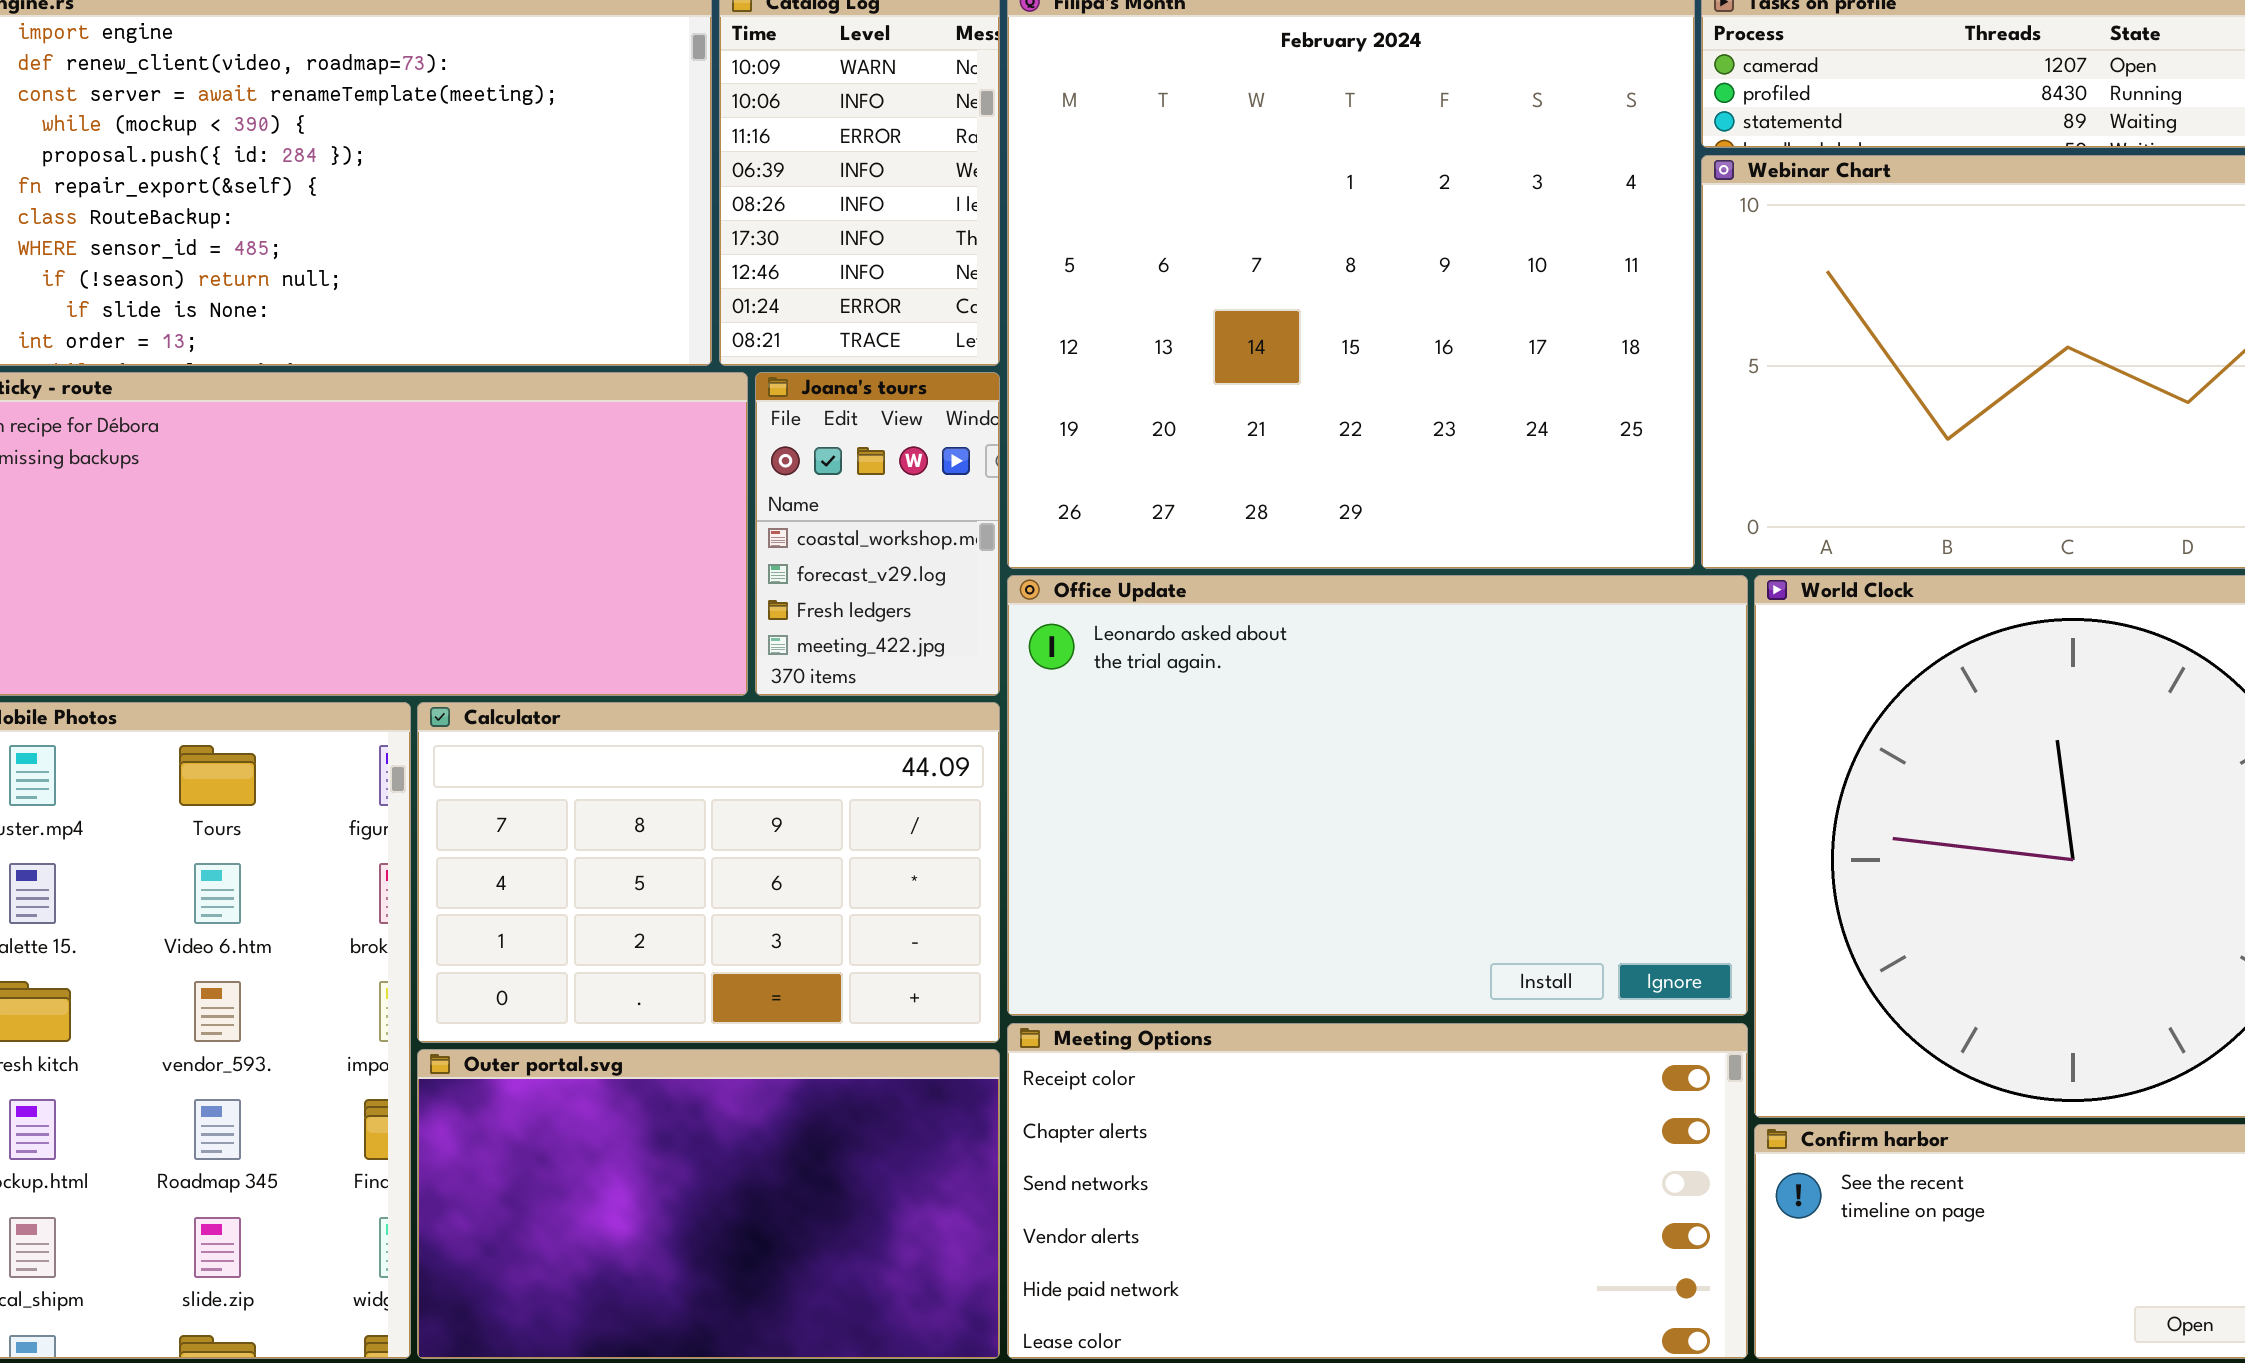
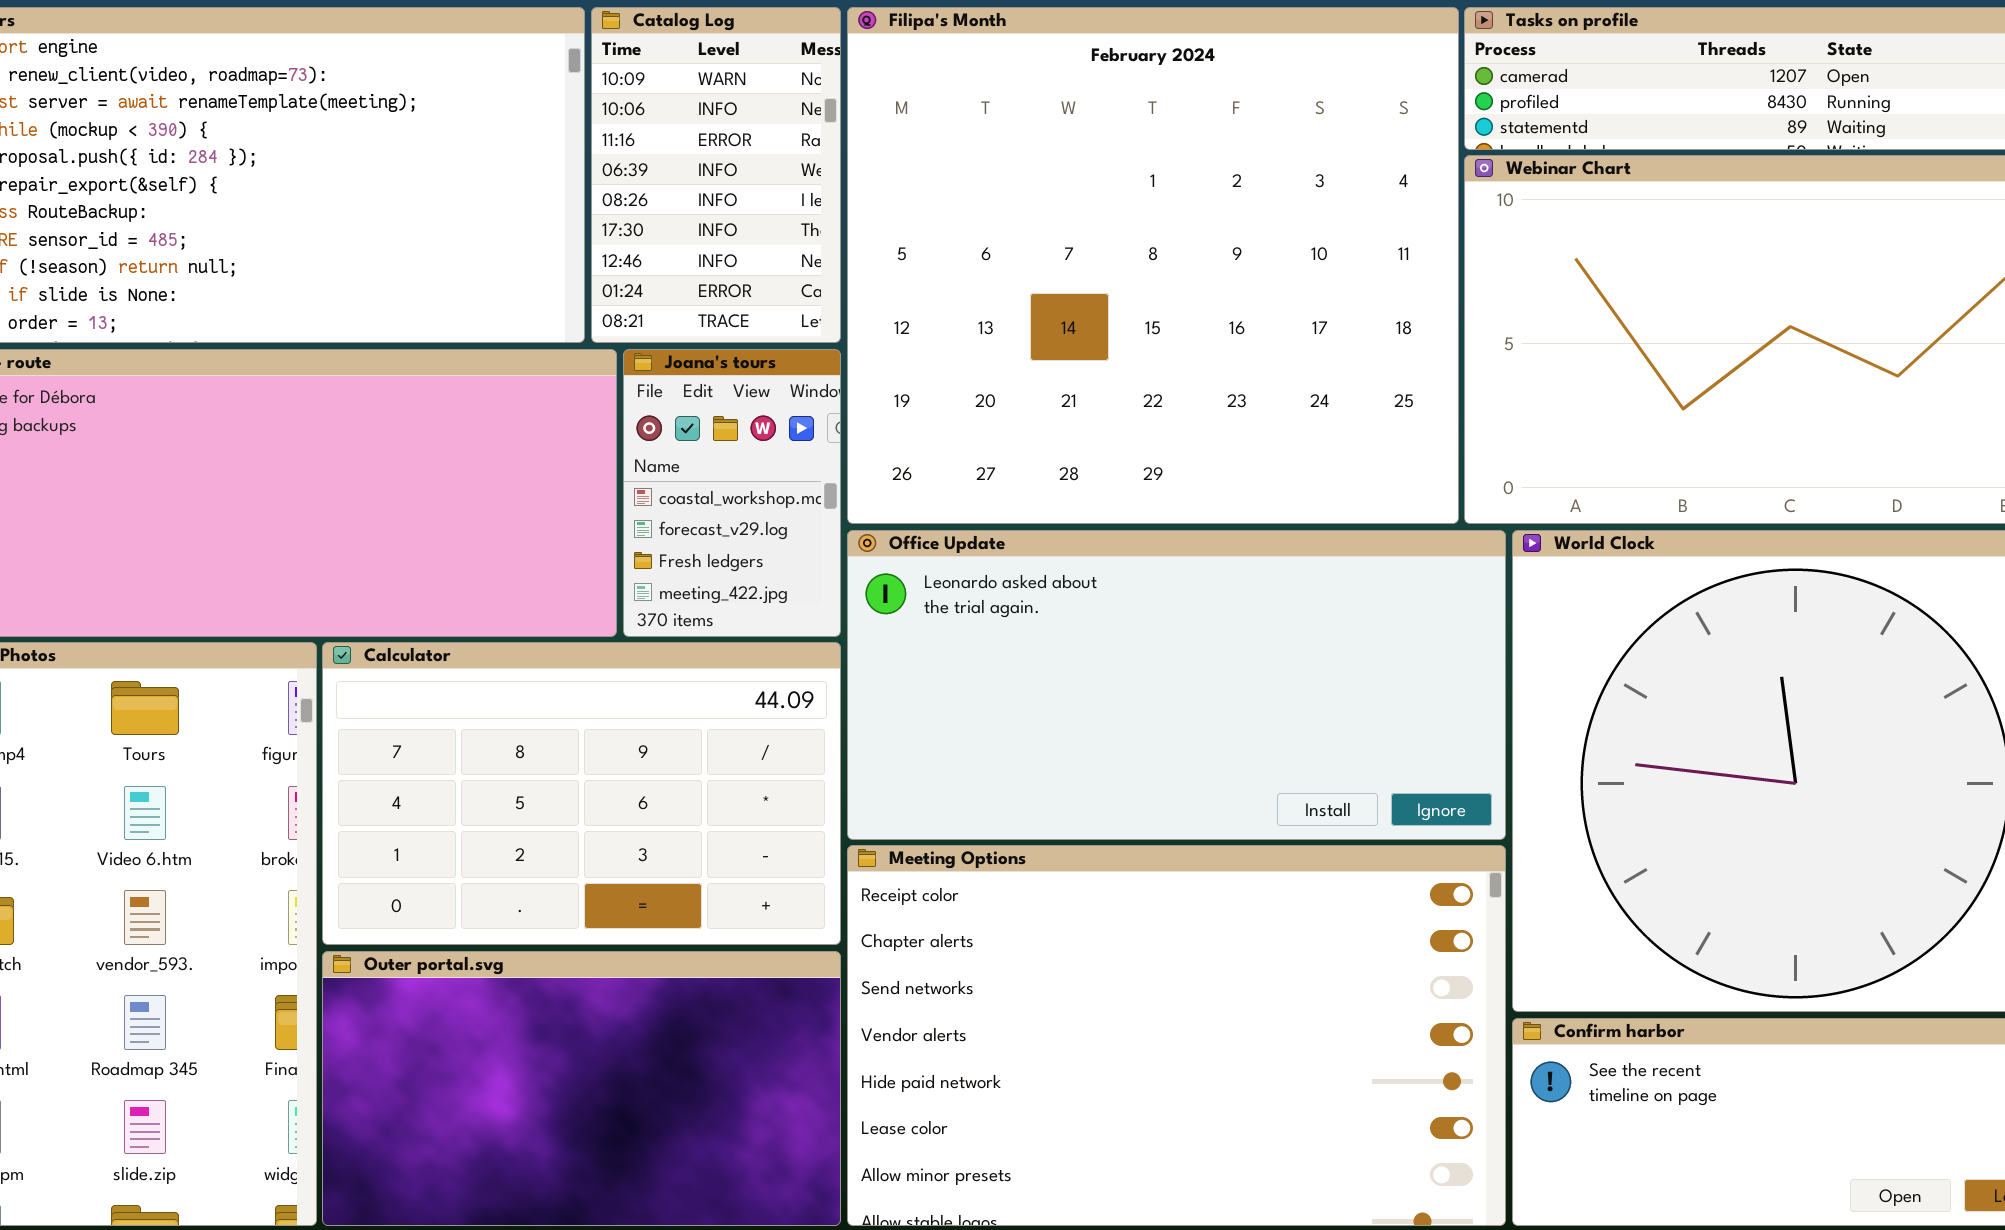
Office Update: [1007,575,1748,1016] -> [847,530,1506,840], resized
Meeting Options: [1007,1023,1748,1359] -> [847,845,1506,1226], resized

